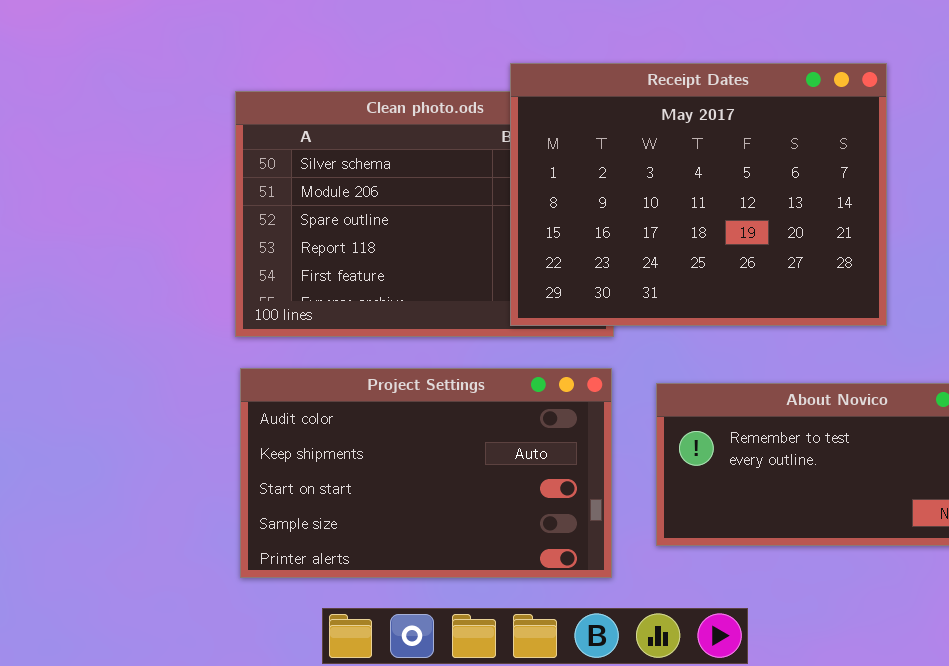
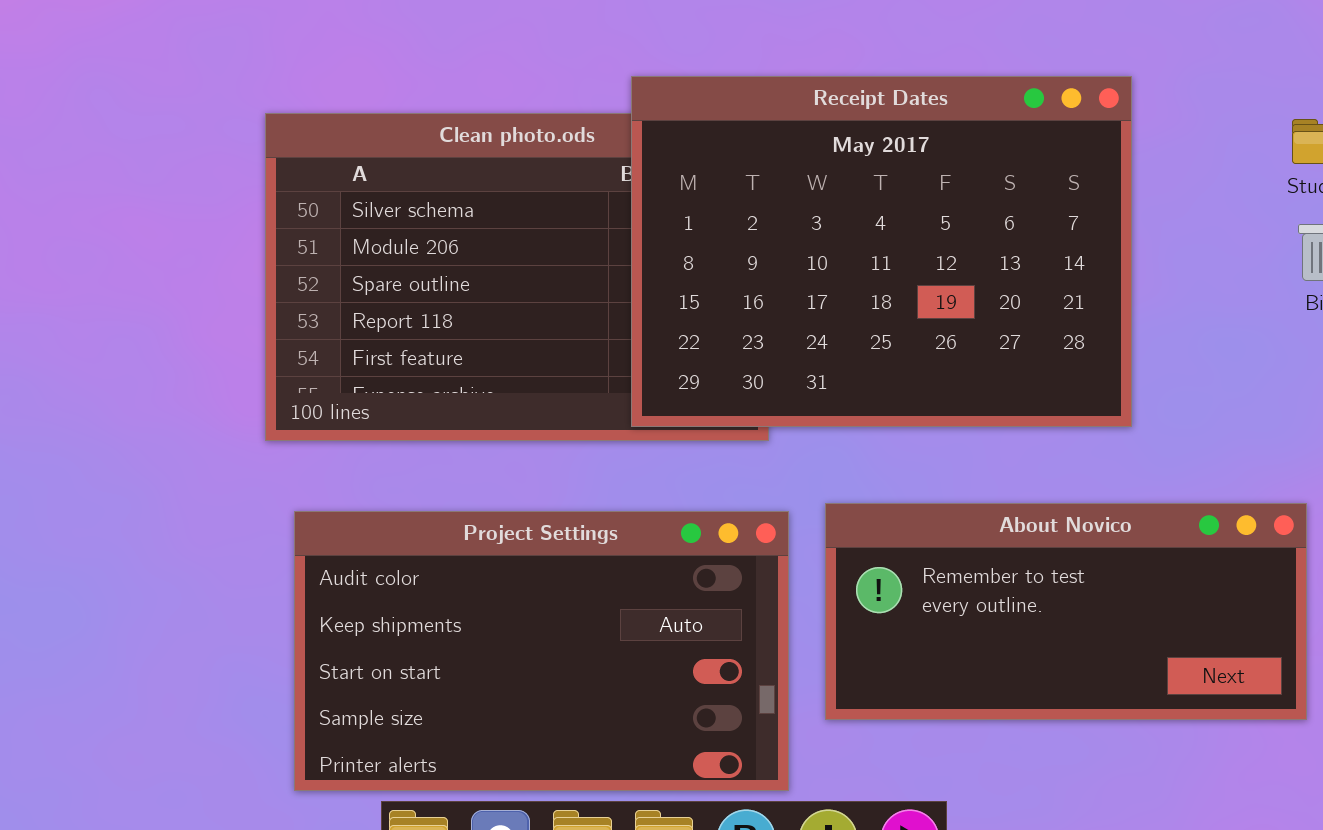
Project Settings: [240,368,612,578] -> [294,511,789,791], moved

